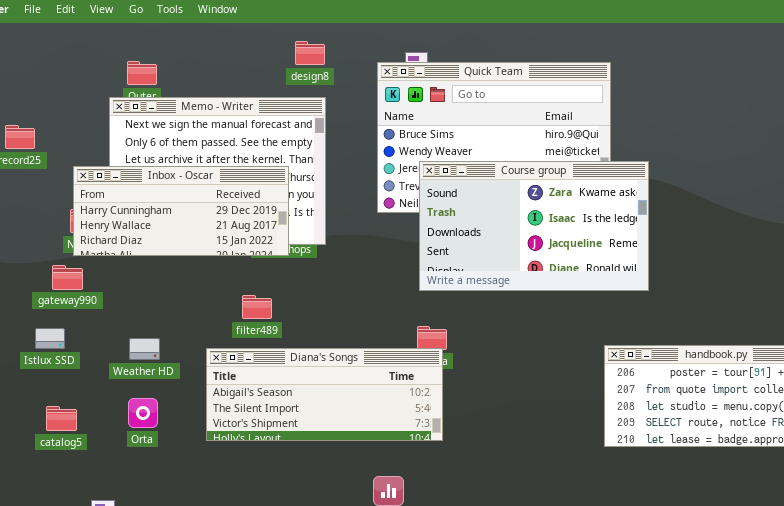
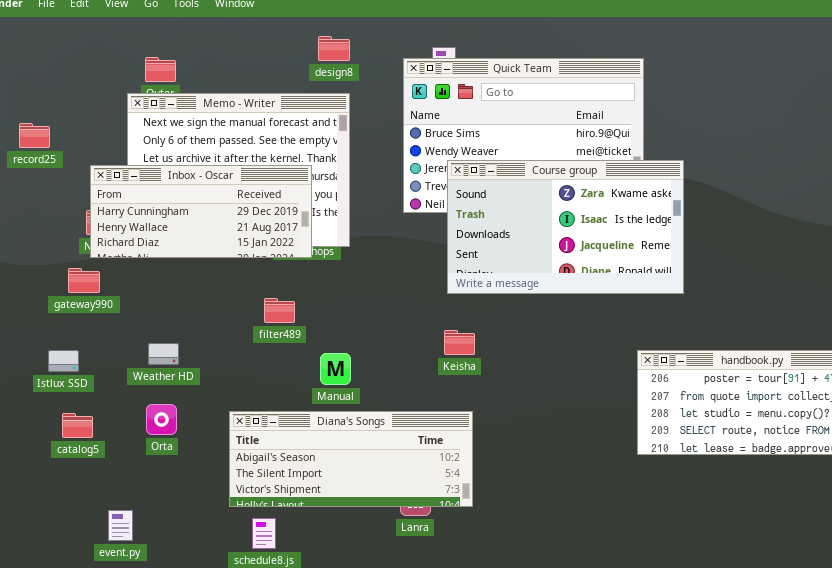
Istlux SSD: [35,328,65,349] -> [48,350,79,372], moved
Diana's Songs: [206,348,443,441] -> [229,411,473,507], moved

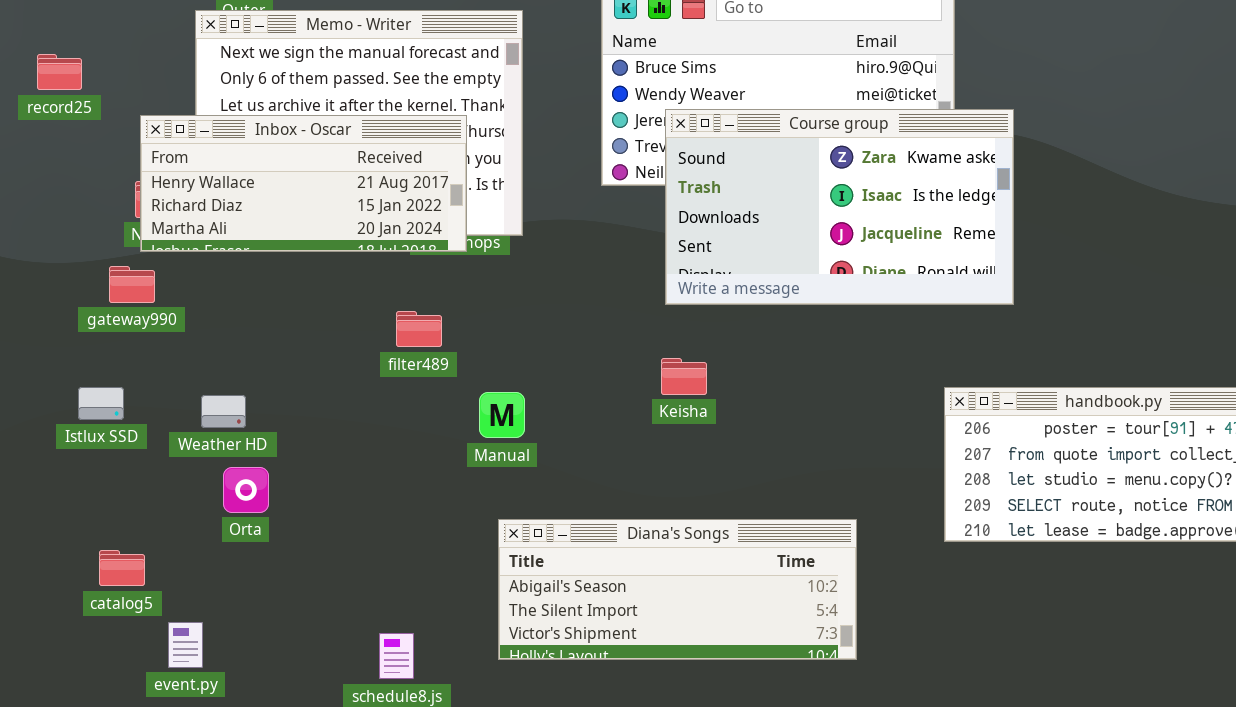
Inbox - Oscar: [90,165,312,258] -> [140,115,467,252], scrolled down 1 row
Weather HD: [148,343,179,365] -> [201,395,246,428], moved
Diana's Songs: [229,411,473,507] -> [498,519,857,660], moved
catalog5: [62,413,93,438] -> [99,550,145,586], moved

